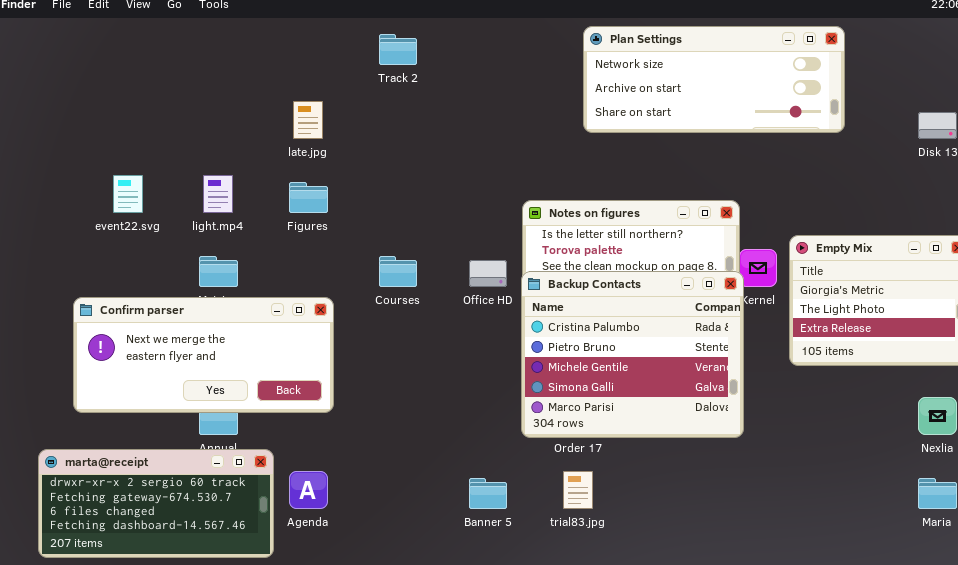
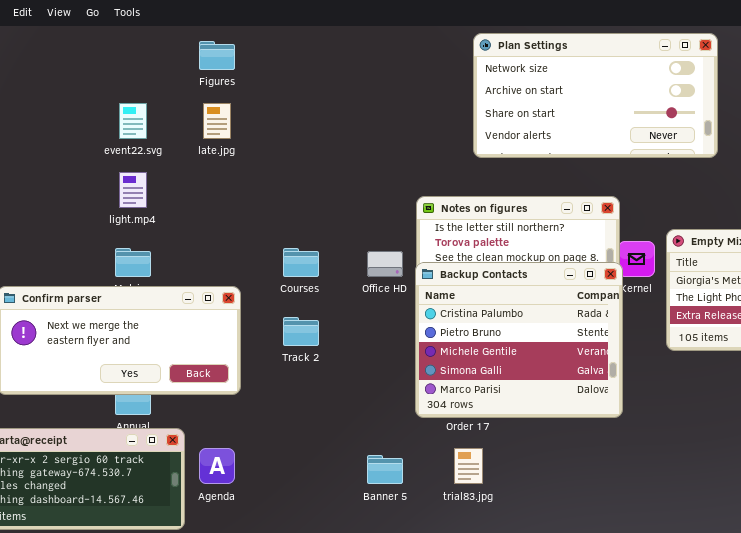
Plan Settings: [583,26,845,133] -> [473,33,718,158], resized
Track 2: [379,34,417,65] -> [283,317,319,346], moved
event22.svg: [113,175,143,213] -> [119,103,147,139], moved
Figures: [289,182,328,213] -> [199,41,235,70], moved

